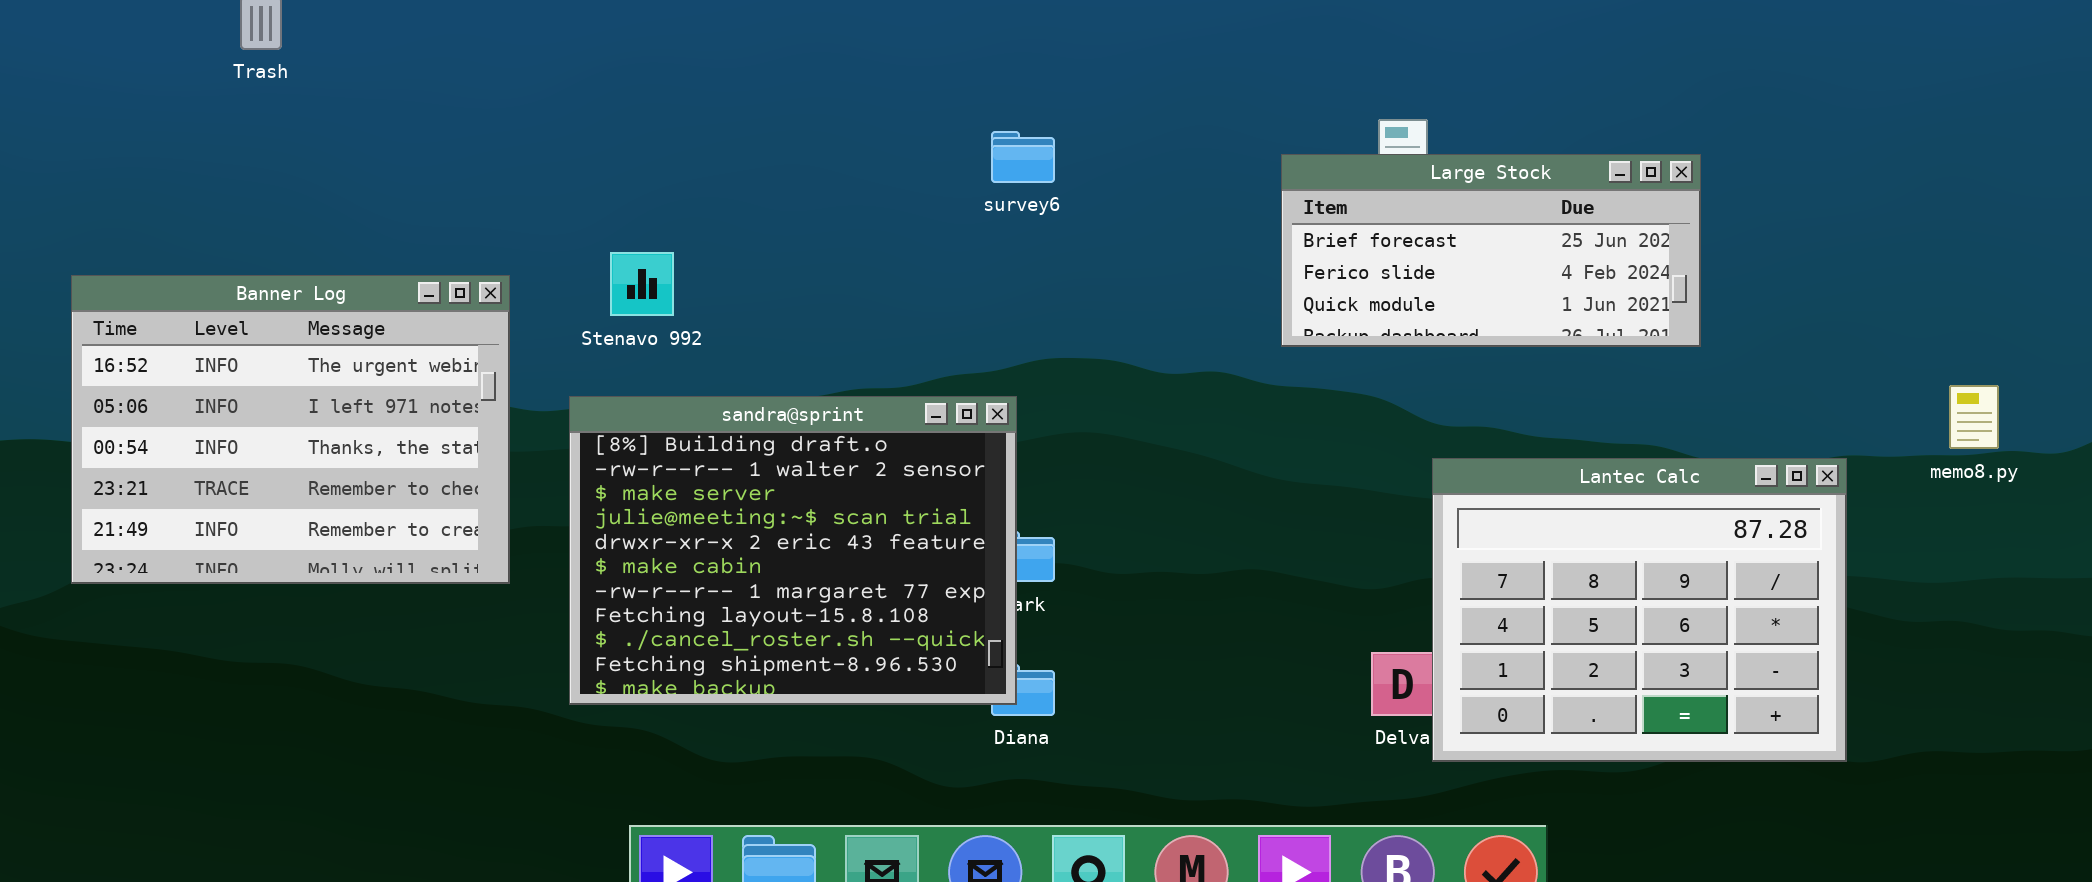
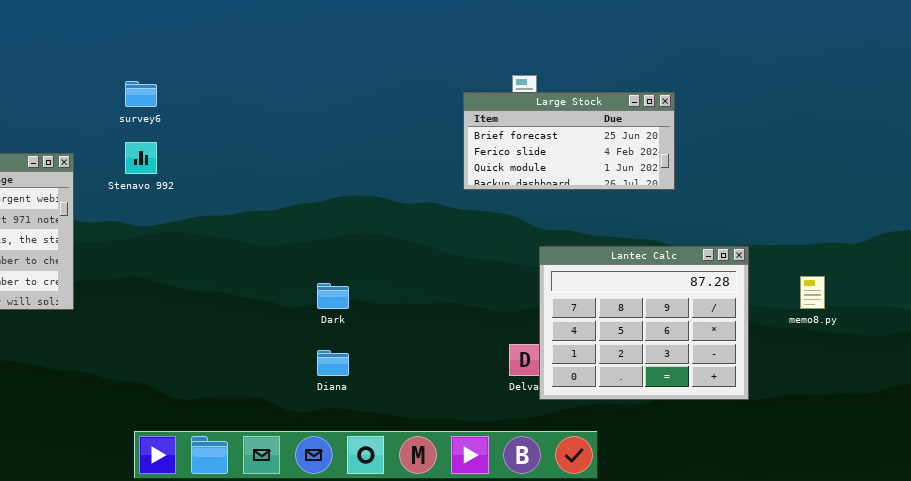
survey6: [991,131,1055,183] -> [125,81,157,107], moved
memo8.py: [1949,385,1999,449] -> [800,276,825,309], moved
sandra@sprint: [569,396,1017,705] -> none, closed

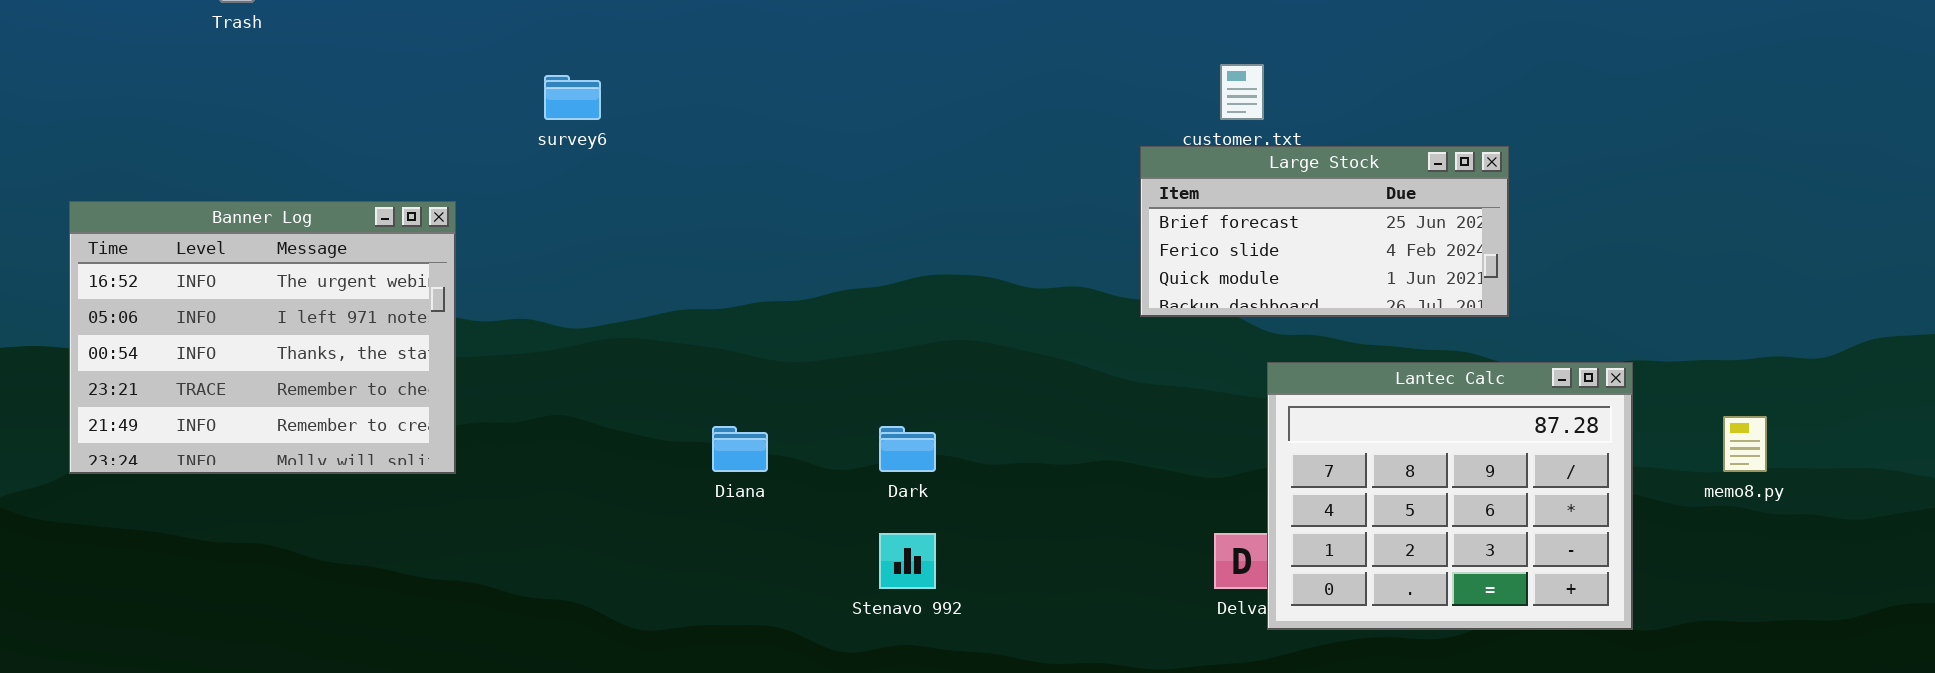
Large Stock: [463,92,675,190] -> [1140,146,1509,317], moved
Stenavo 992: [125,142,157,174] -> [879,533,936,589], moved
Diana: [317,350,349,376] -> [712,426,768,472], moved

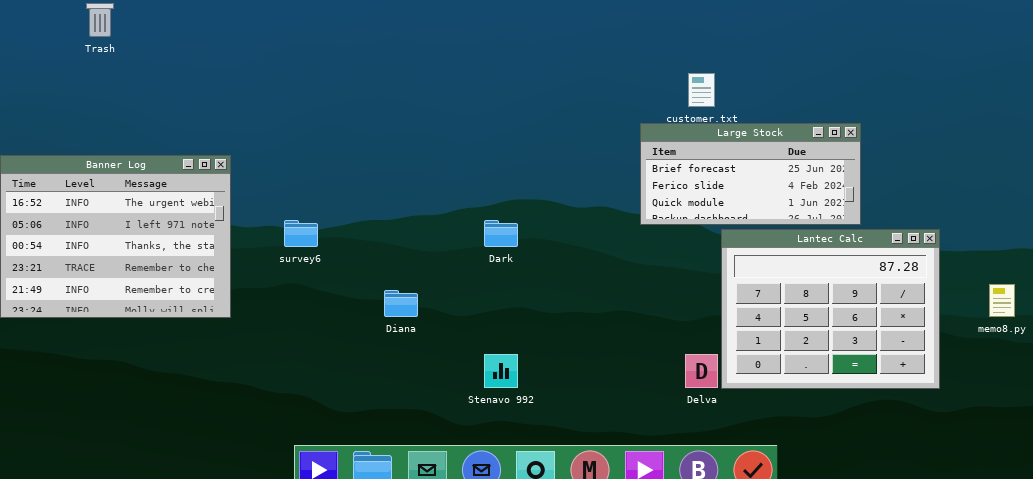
survey6: [544,75,601,120] -> [284,220,318,247], moved
Lantec Calc: [1267,362,1633,630] -> [721,229,940,389], moved
Dark: [879,426,936,472] -> [484,220,518,247], moved

